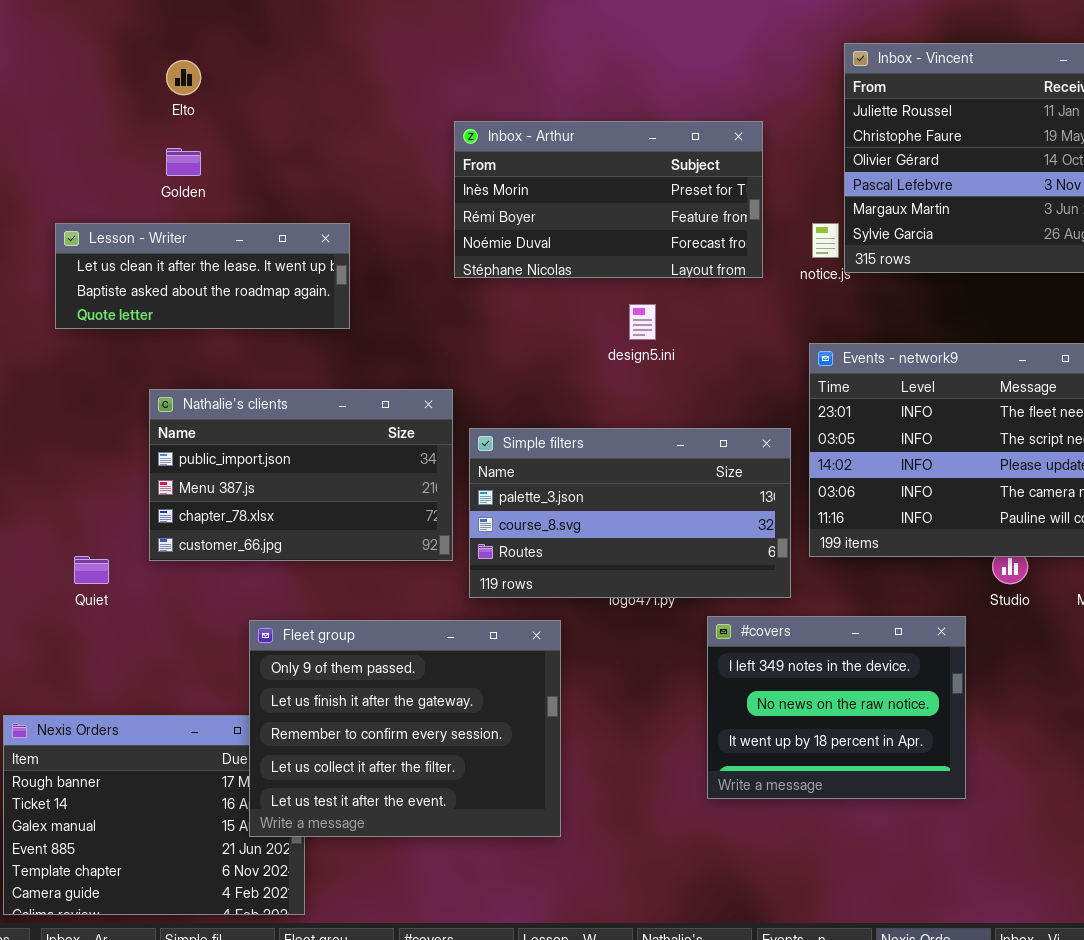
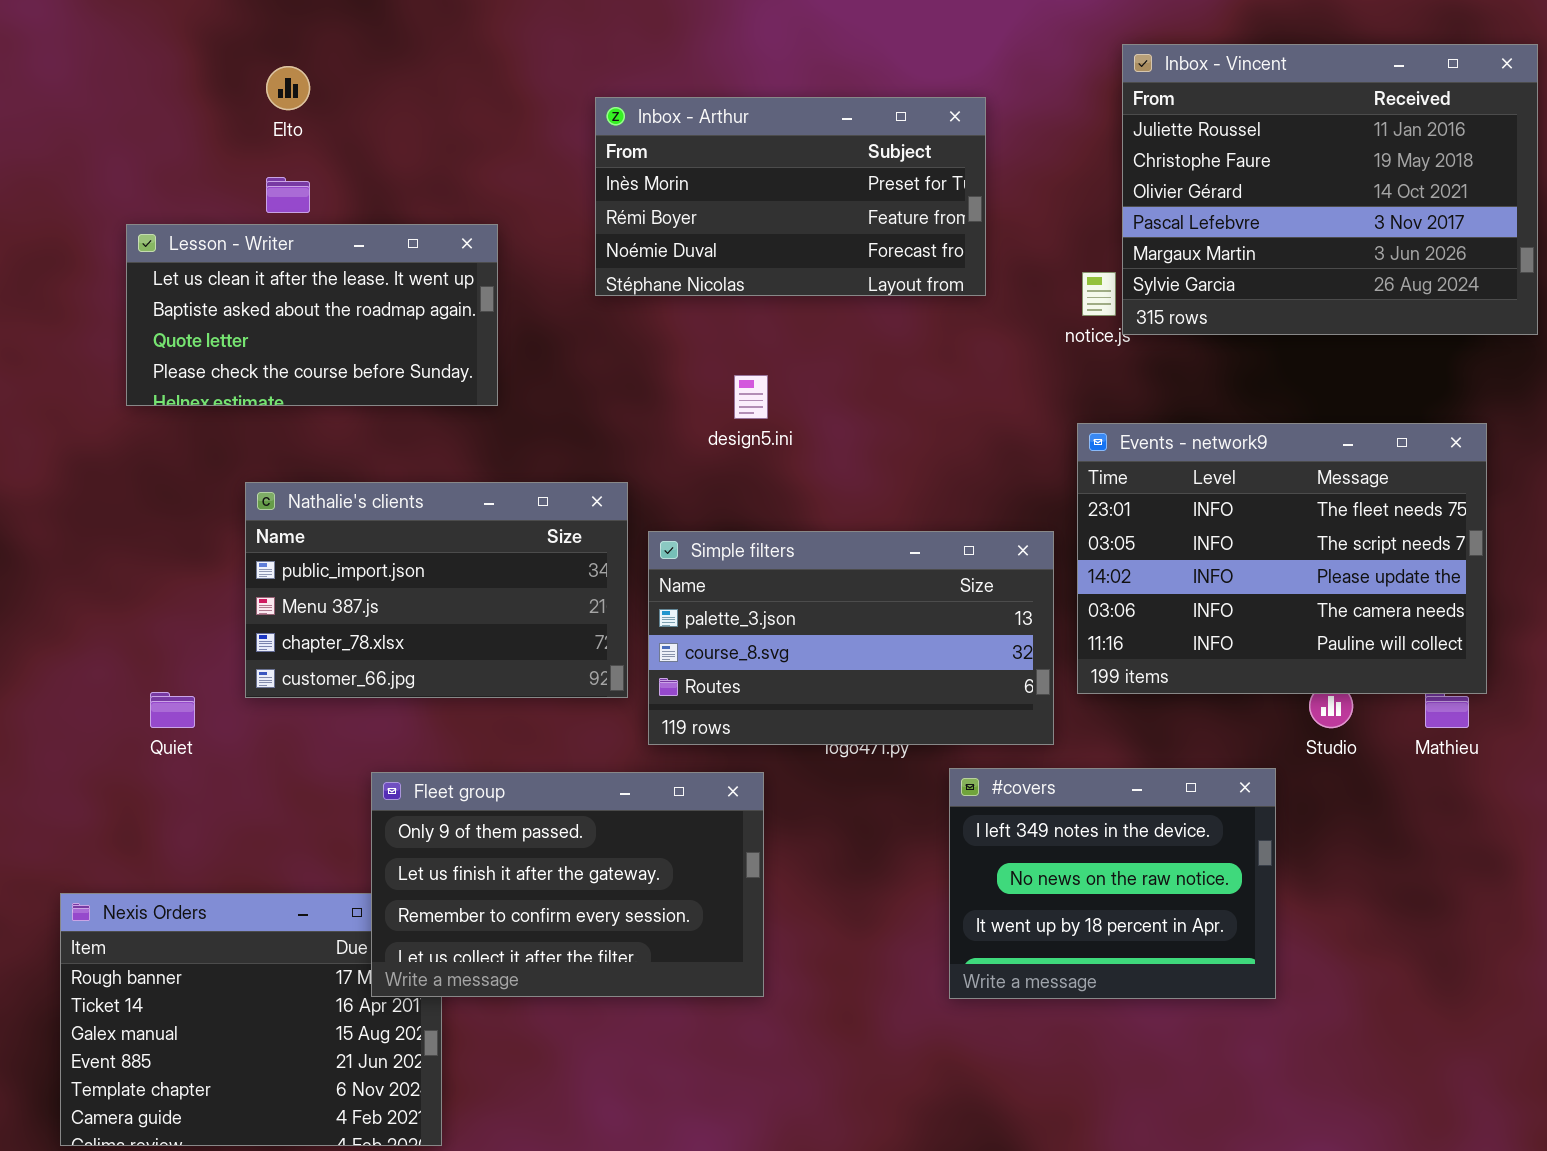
Inbox - Arthur: [454,121,763,278] -> [595,97,986,296], moved
Lesson - Writer: [55,223,350,329] -> [126,224,498,406], resized
design5.ini: [629,304,656,340] -> [734,375,768,419], moved
Fleet group: [249,620,561,837] -> [371,772,764,997], resized

